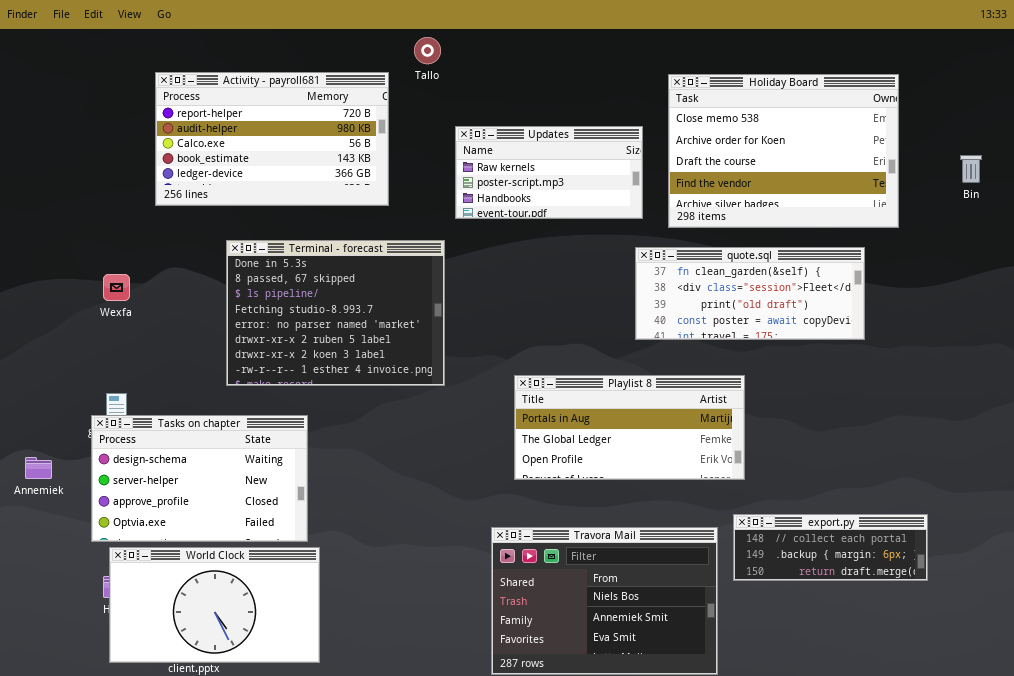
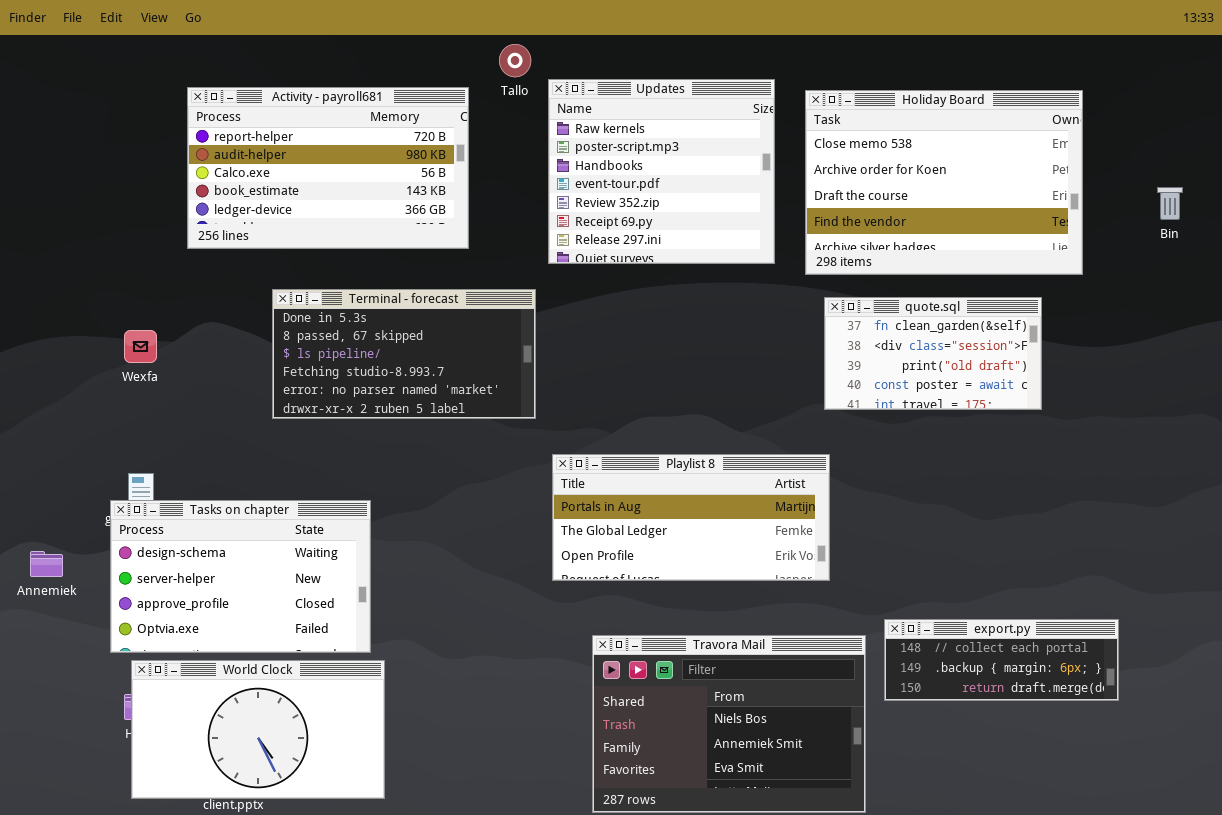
Updates: [455,126,643,219] -> [548,79,775,264], resized
Terminal - forecast: [226,240,445,386] -> [272,289,536,419], resized
quote.sql: [635,247,865,340] -> [824,297,1042,410], resized
Playlist 8: [514,375,745,480] -> [552,454,830,581], moved

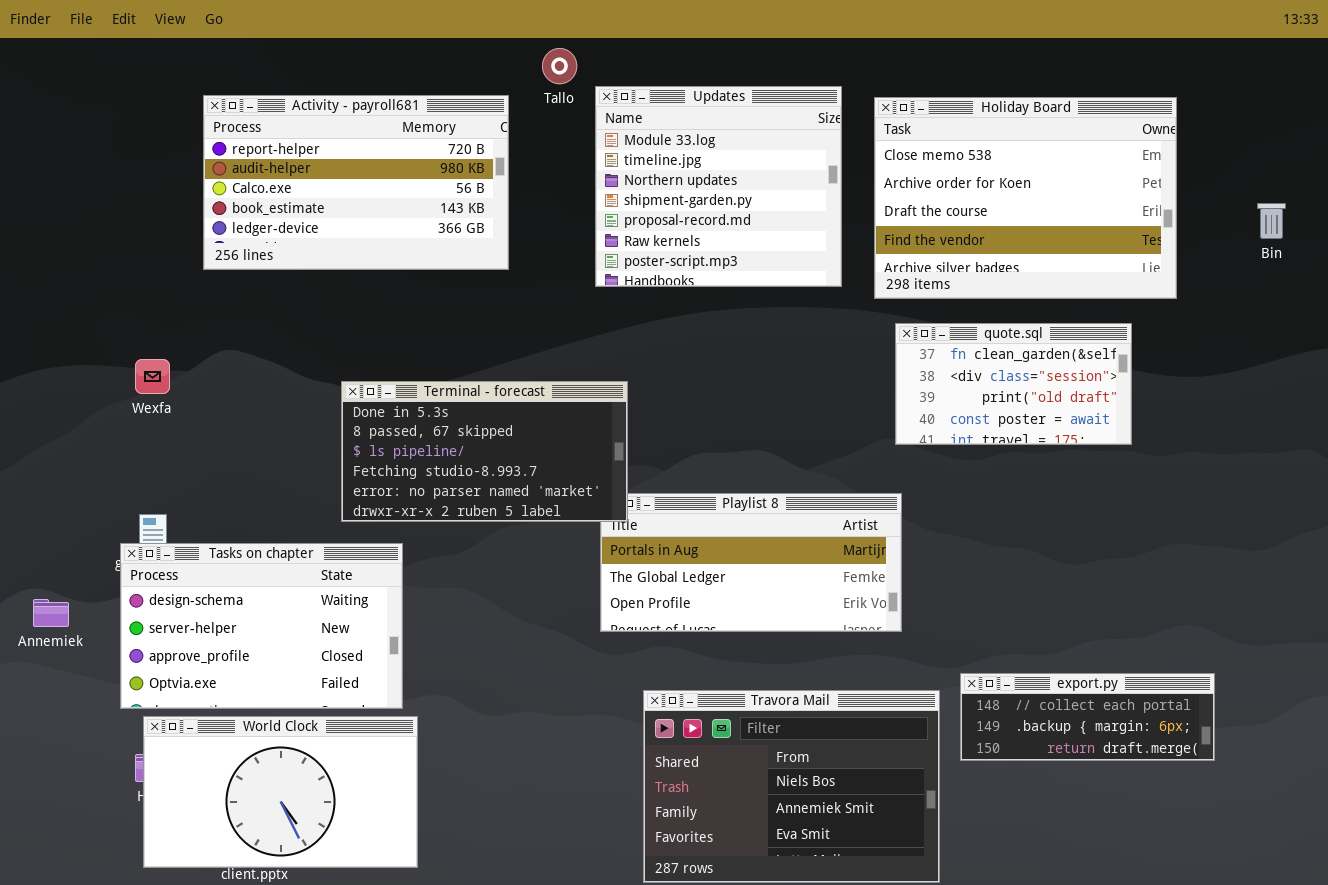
Updates: [548,79,775,264] -> [595,86,842,287], scrolled up 5 rows
Terminal - forecast: [272,289,536,419] -> [341,381,628,522], moved

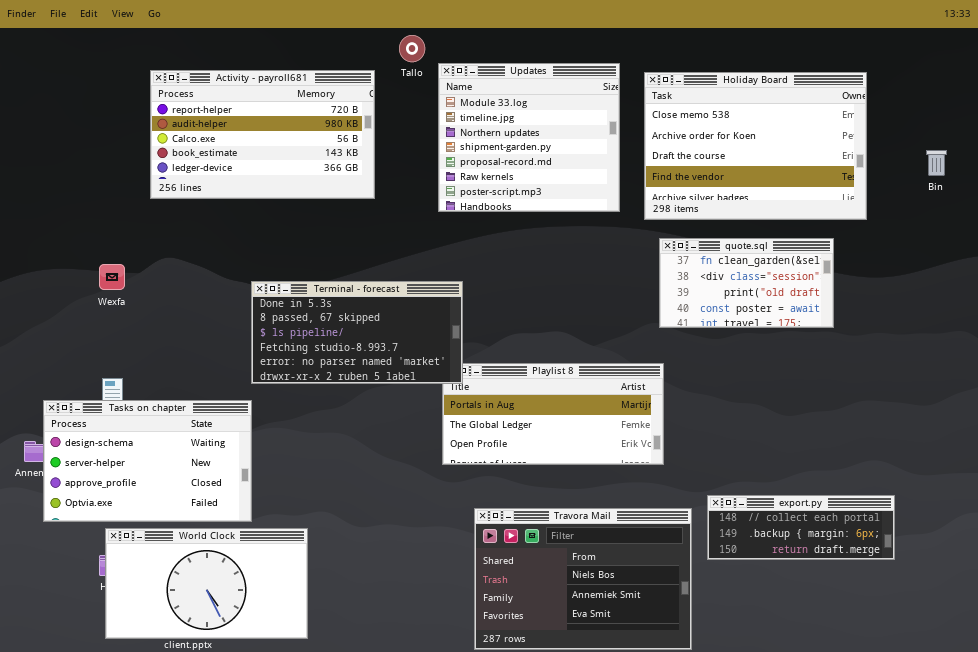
Tasks on chapter: [120,543,403,709] -> [43,400,252,522], moved

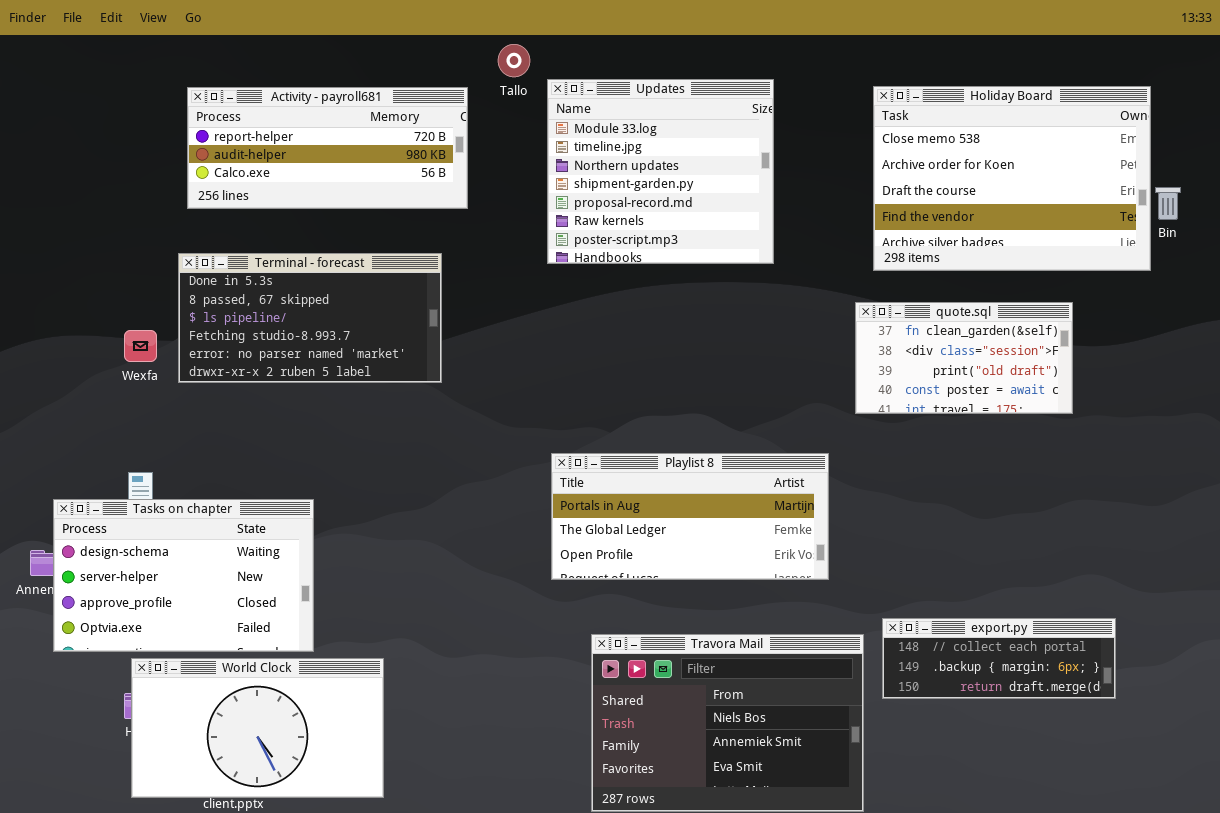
Activity - payroll681: [150,70,375,199] -> [187,87,468,209], resized
Holiday Board: [644,72,867,220] -> [873,86,1151,271], moved
quote.sql: [659,238,834,328] -> [855,302,1073,414], moved
Terminal - forecast: [251,281,463,384] -> [178,253,442,383], moved

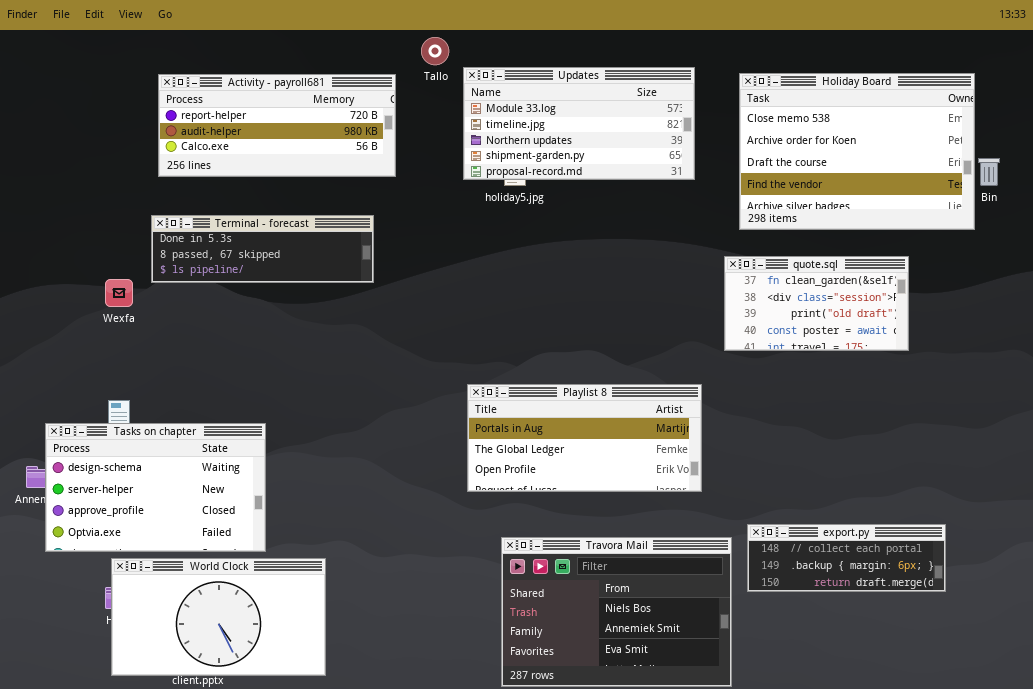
Updates: [547,79,774,264] -> [463,67,695,180], resized
Terminal - forecast: [178,253,442,383] -> [151,215,374,283], resized

